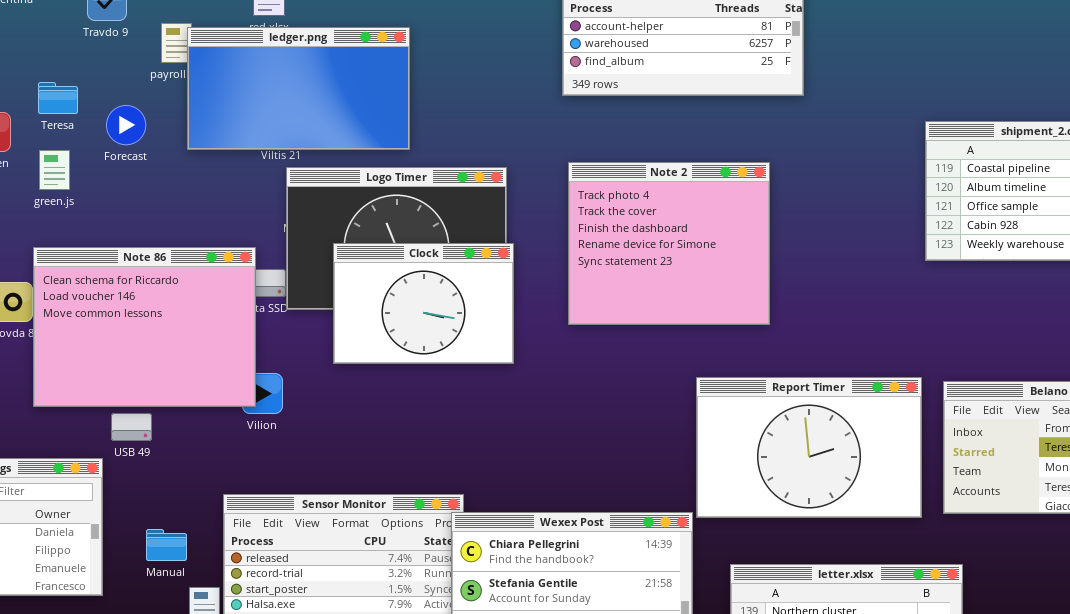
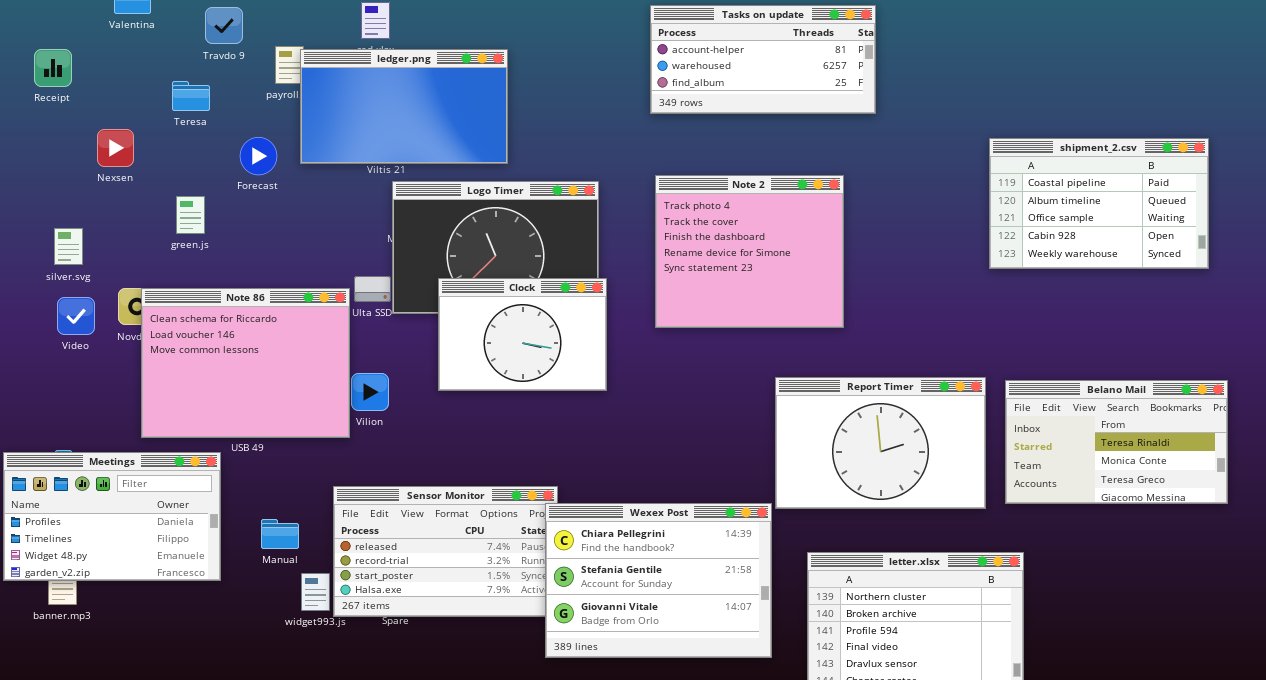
Teresa: [38,82,78,114] -> [172,81,210,111], moved
Forecast: [106,105,146,145] -> [240,137,277,175], moved
green.js: [39,150,70,190] -> [176,196,205,234], moved
Clock: [333,243,514,364] -> [438,278,607,391], moved
Note 86: [33,247,256,407] -> [141,288,350,438], moved

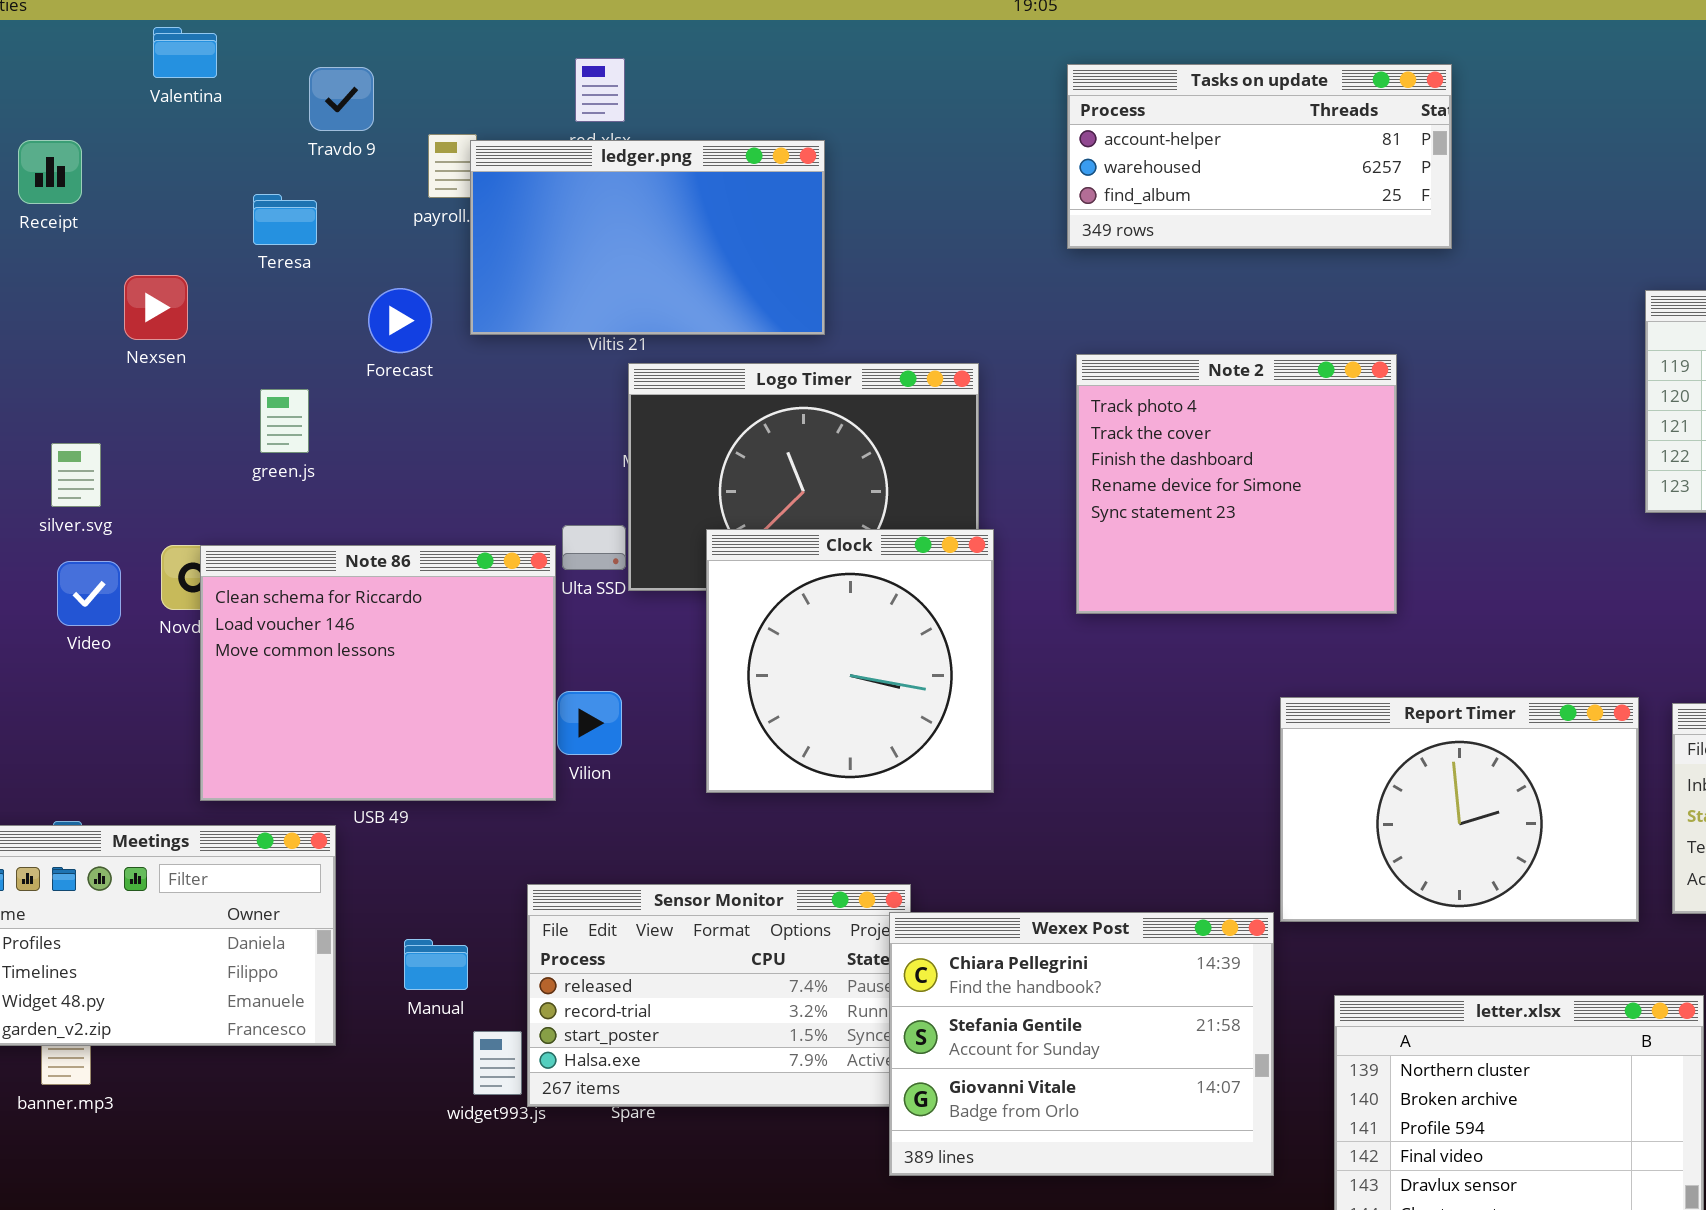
Clock: [438,278,607,391] -> [706,529,994,793], resized

